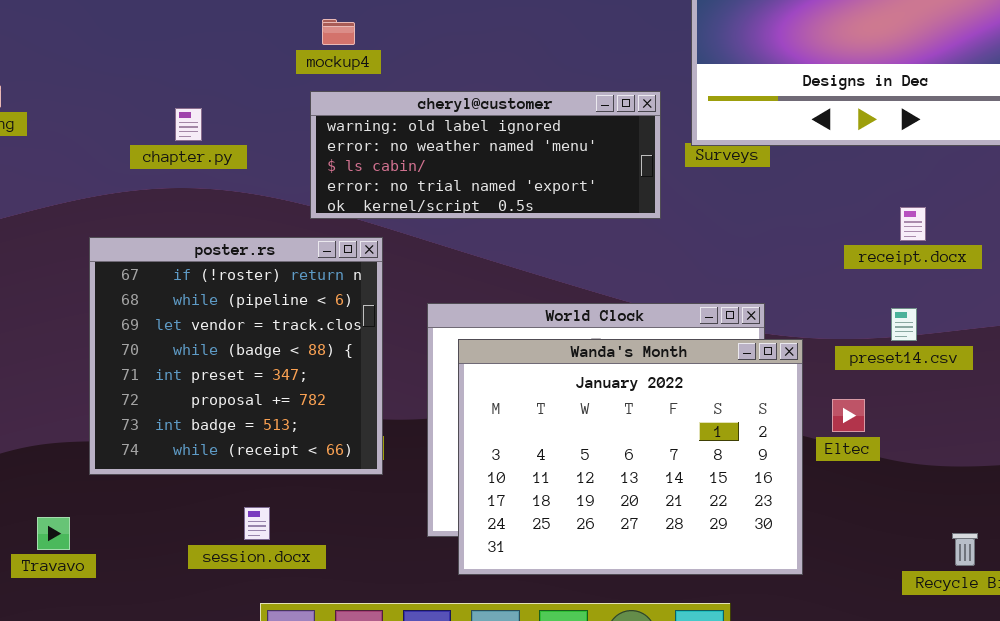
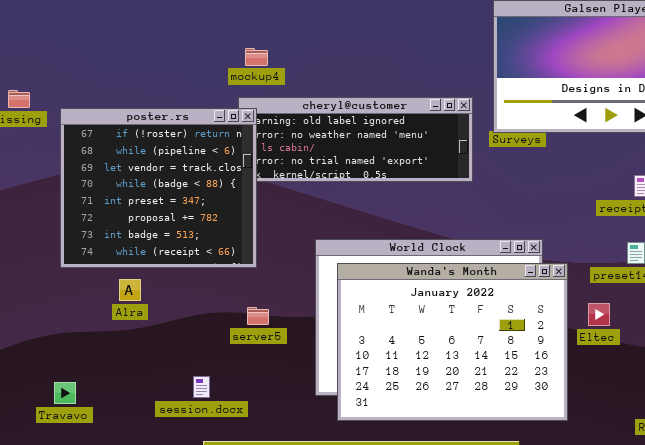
poster.rs: [89,237,383,475] -> [60,108,257,268], moved

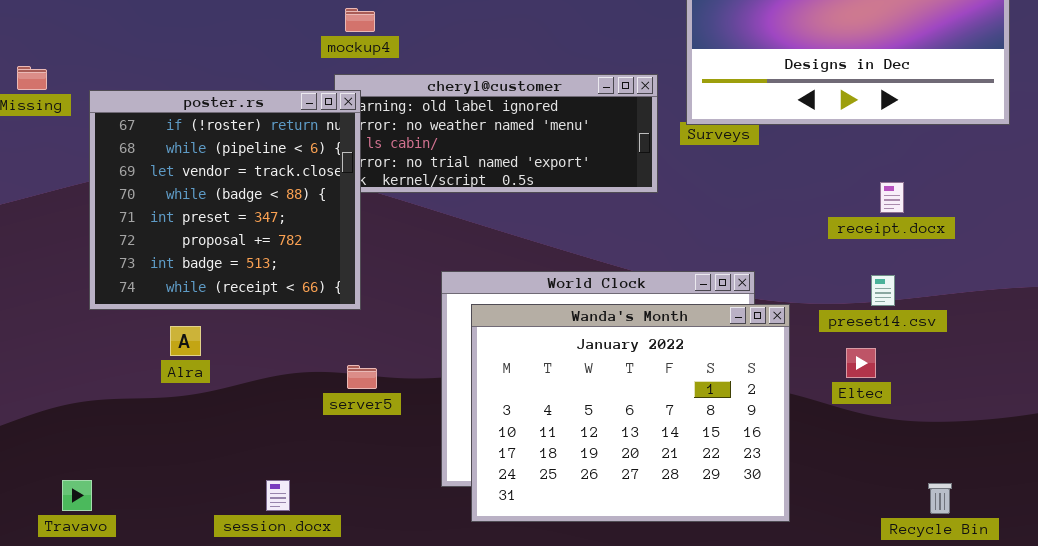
Eltec: [588,303,610,326] -> [846,348,876,378], moved
session.docx: [193,376,210,398] -> [266,480,290,511], moved
Travavo: [54,382,76,404] -> [62,480,92,511], moved

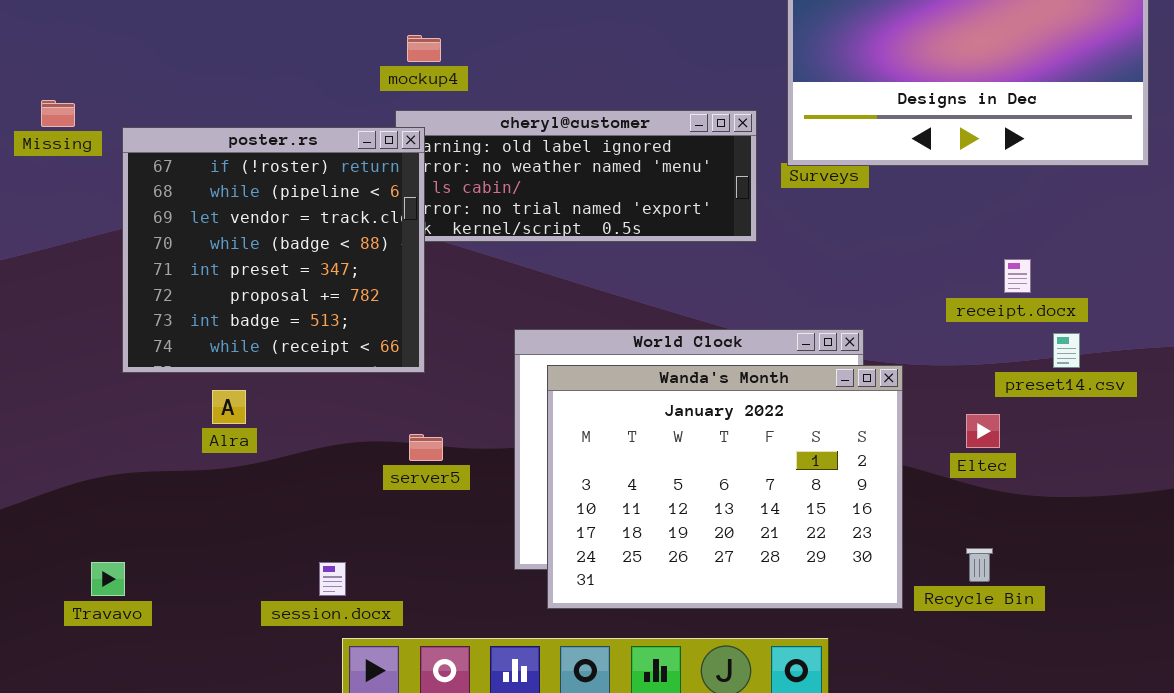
receipt.docx: [880,182,904,213] -> [1004,259,1031,293], moved
preset14.csv: [871,275,895,306] -> [1053,333,1080,368], moved
Recycle Bin: [928,483,952,514] -> [966,548,993,582], moved

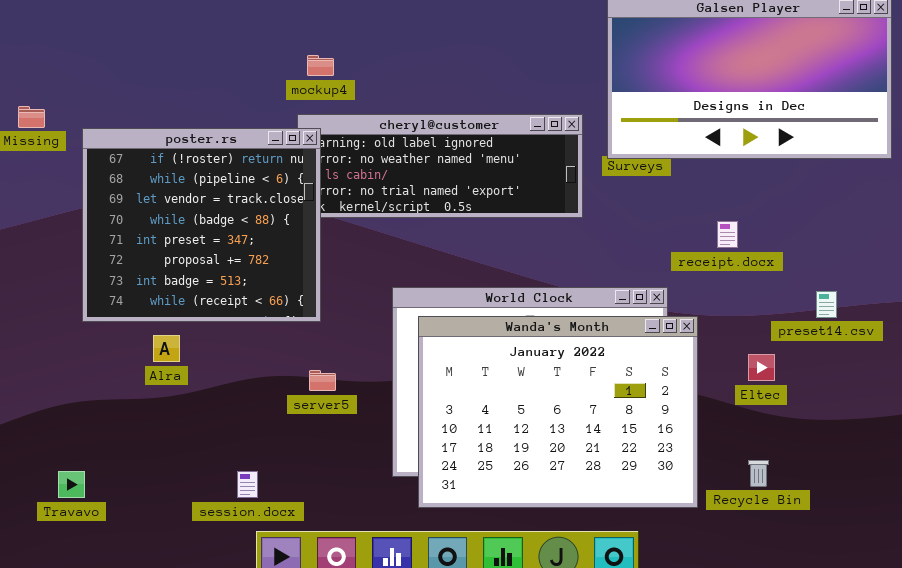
receipt.docx: [1004,259,1031,293] -> [717,221,738,248], moved

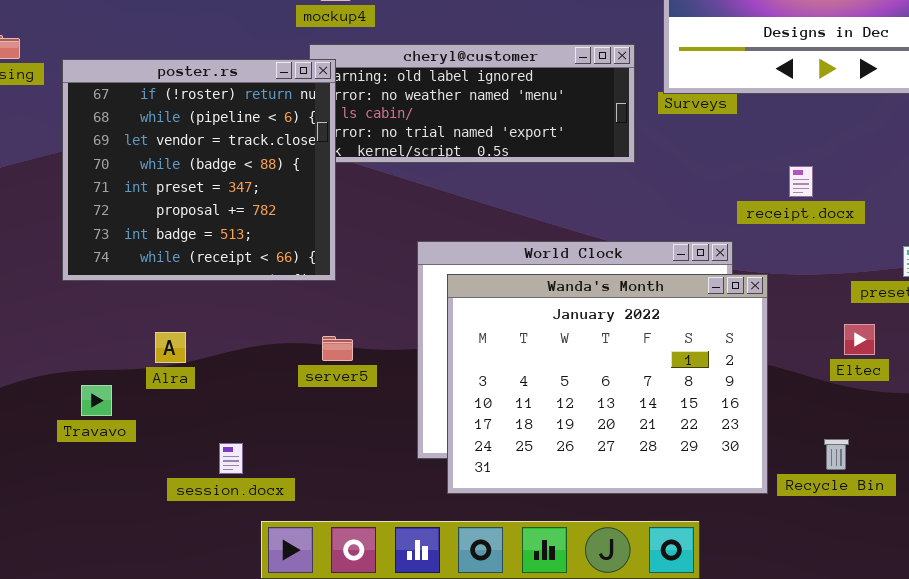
Alra: [153,335,180,362] -> [155,332,186,363], moved
Eltec: [748,354,775,381] -> [844,324,875,355], moved
Travavo: [58,471,85,498] -> [81,385,112,416], moved
session.docx: [237,471,258,498] -> [219,443,243,474], moved

